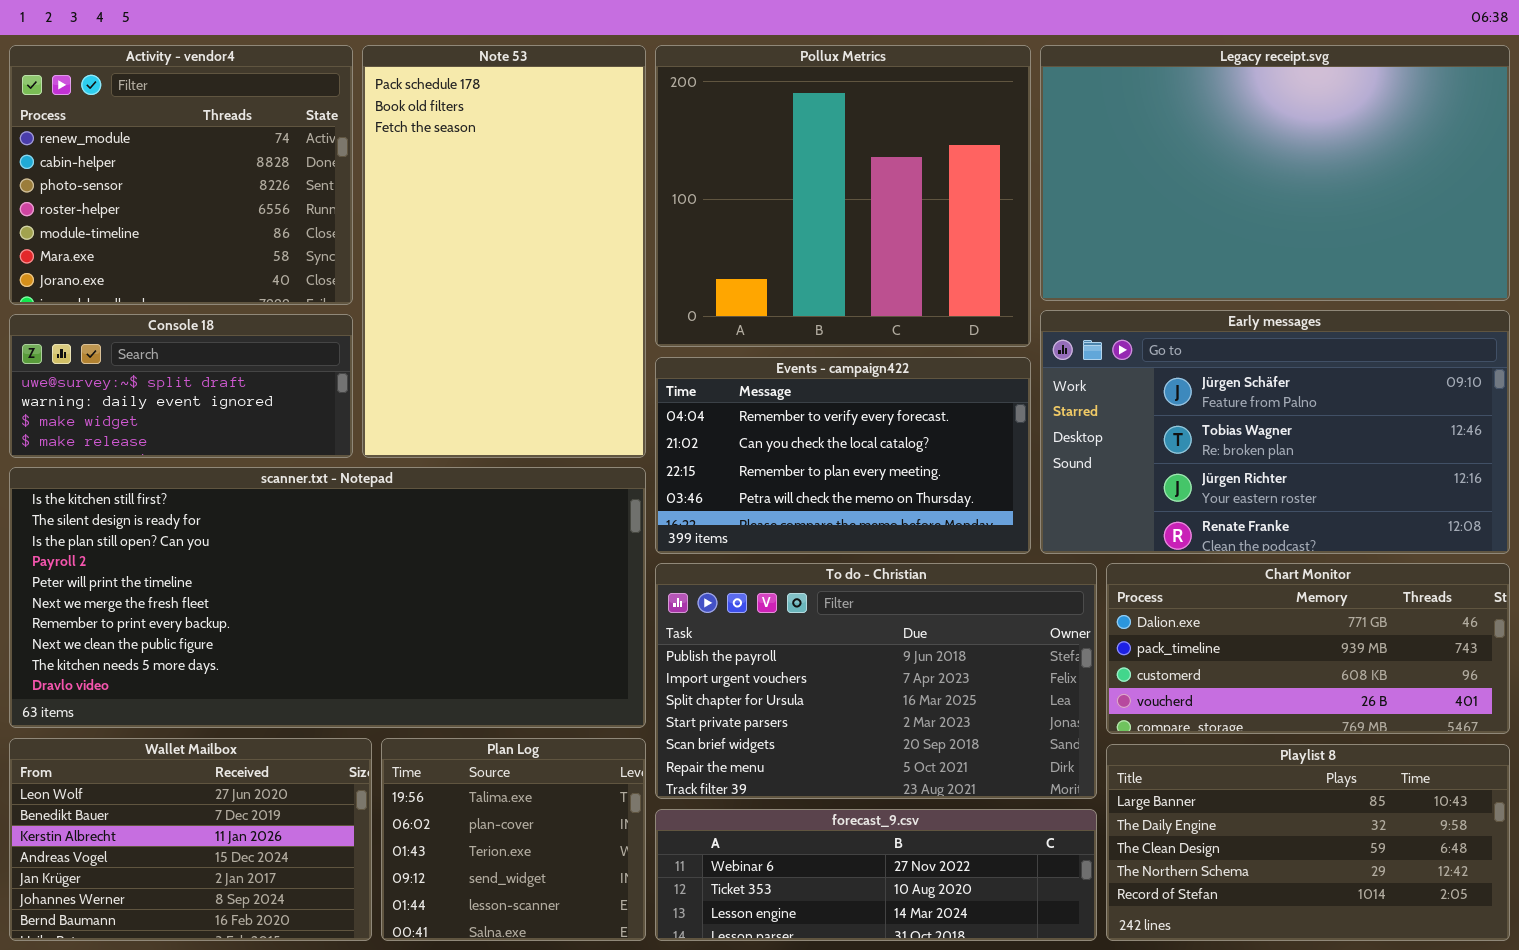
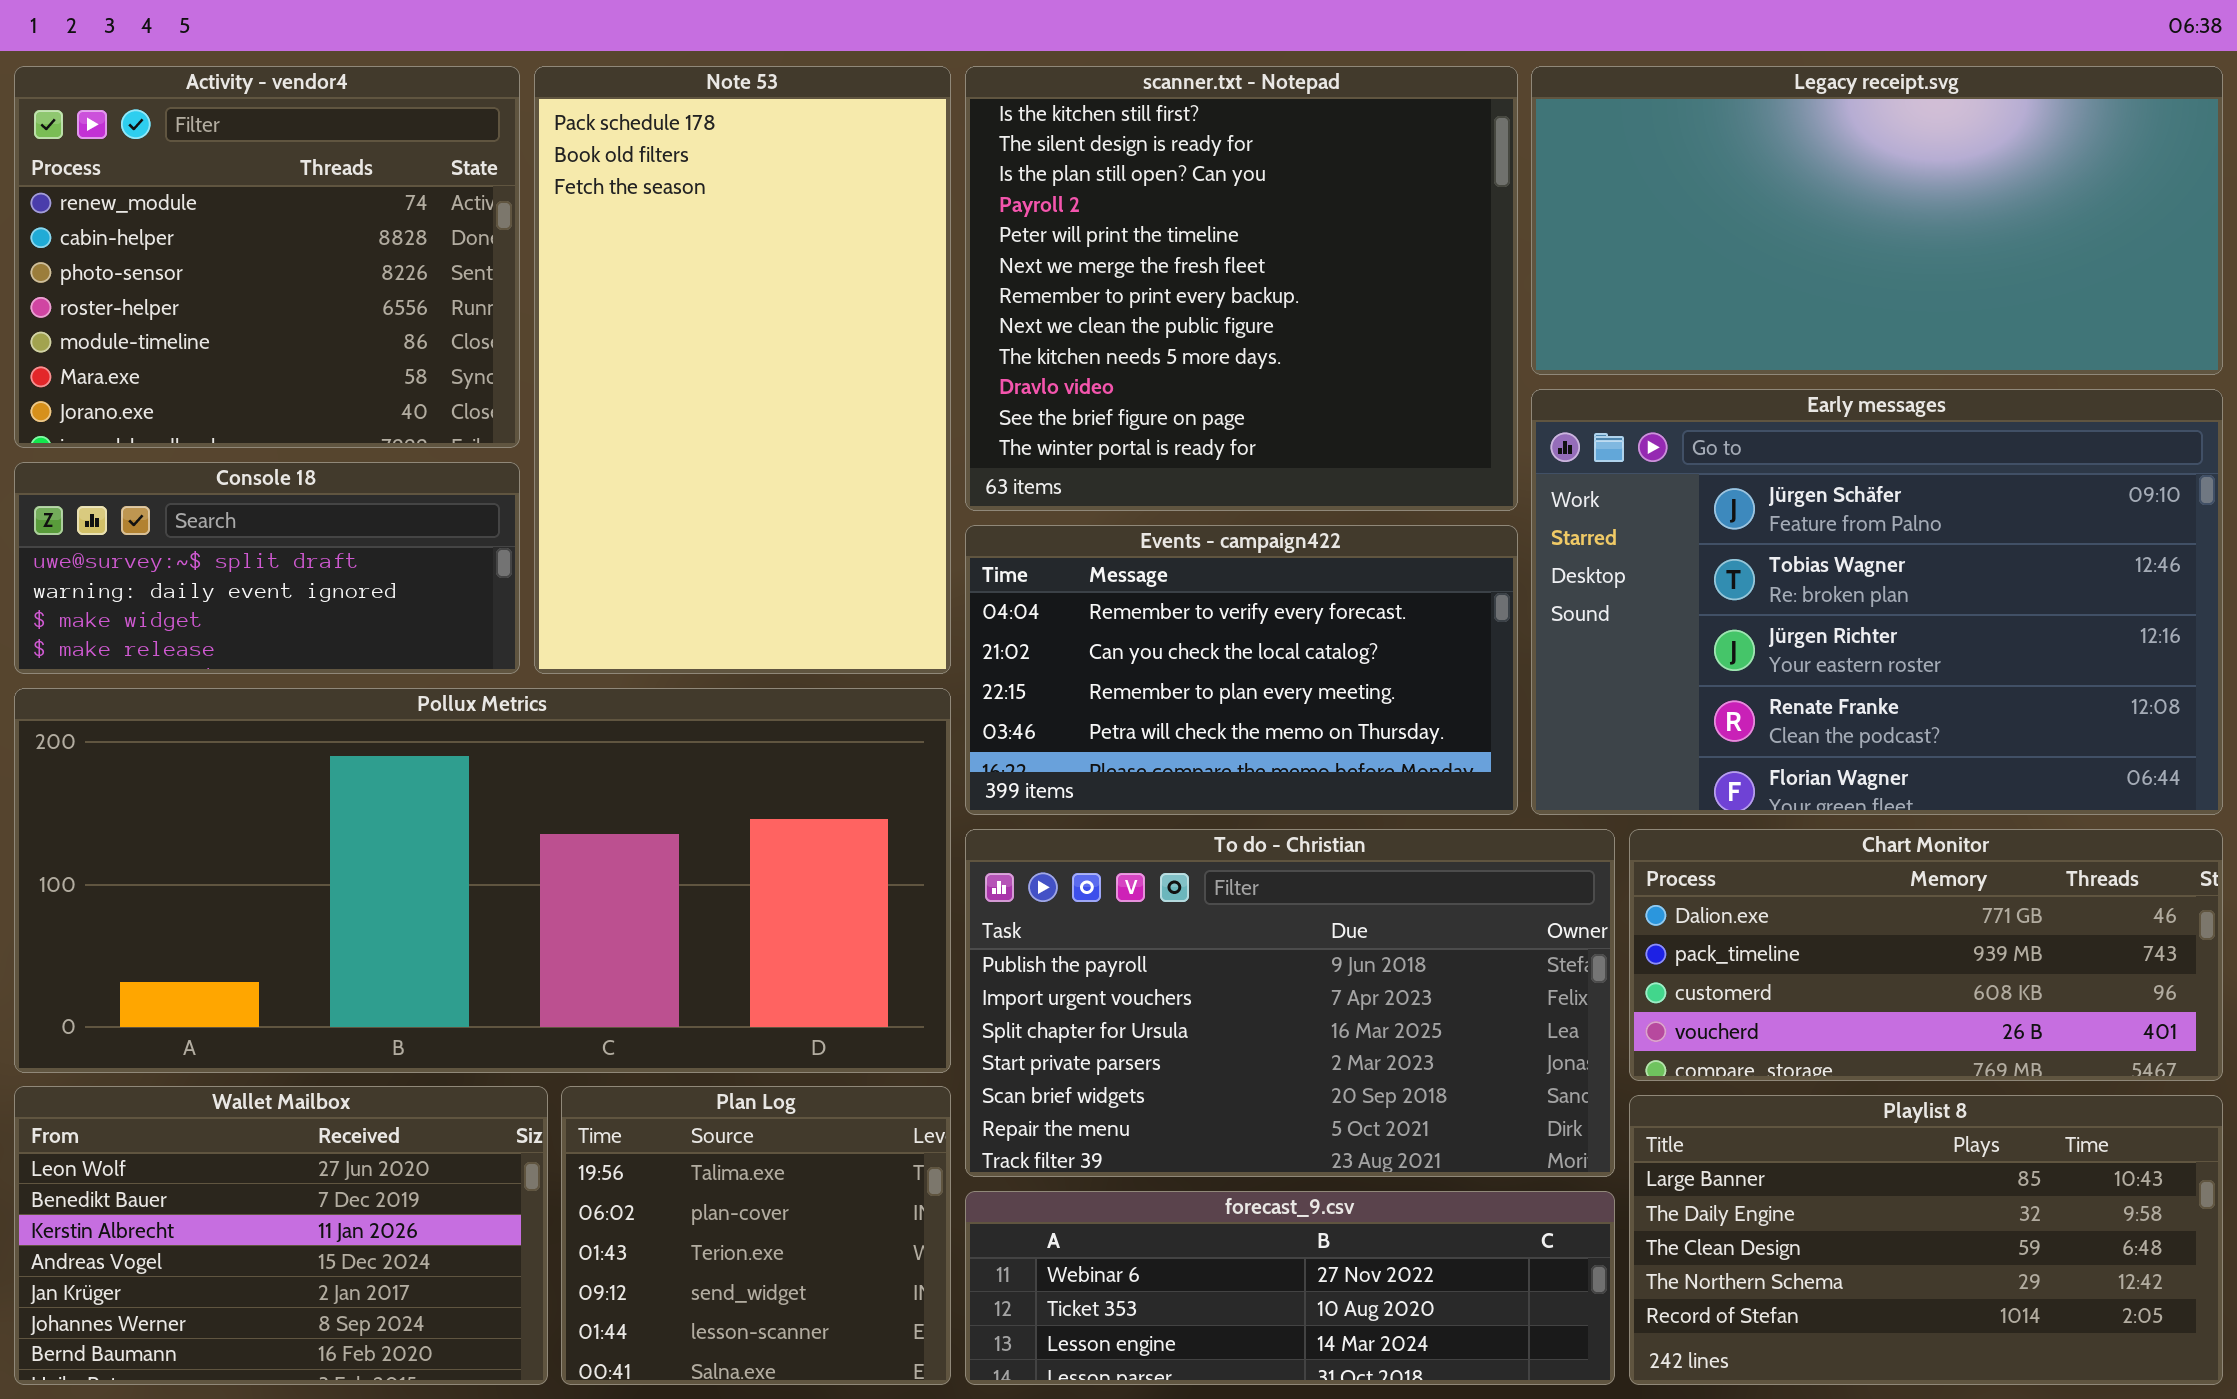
Pollux Metrics: [655,45,1031,347] -> [14,688,951,1073], moved, resized
Legacy receipt.svg: [1040,45,1510,301] -> [1531,66,2223,375], resized
Early messages: [1040,310,1510,554] -> [1531,389,2223,815], resized
scanner.txt - Notepad: [9,467,646,728] -> [965,66,1518,511], moved, resized

